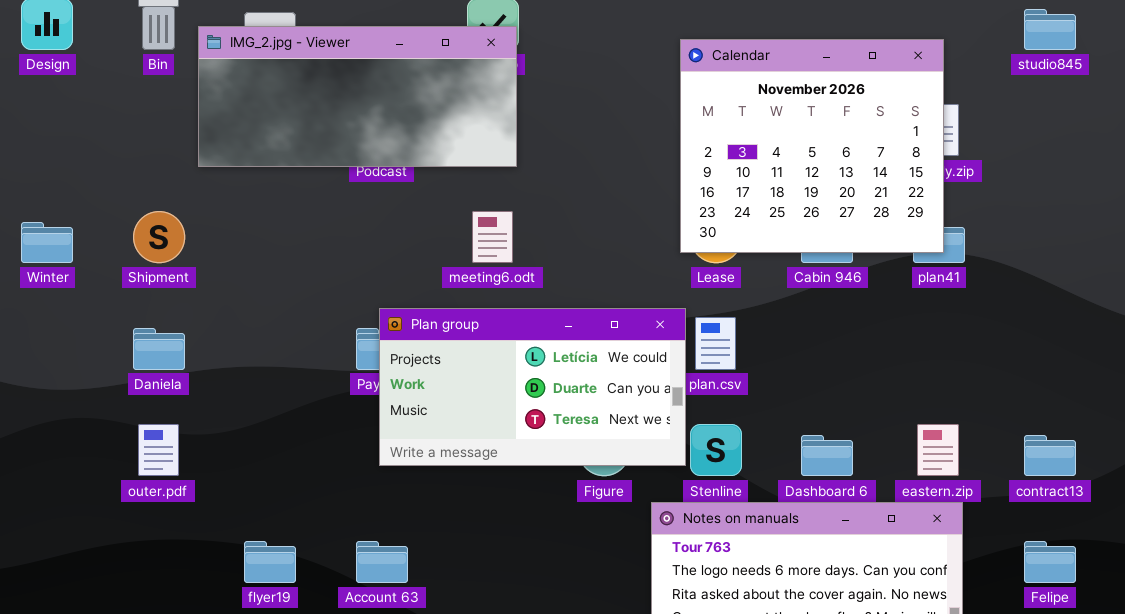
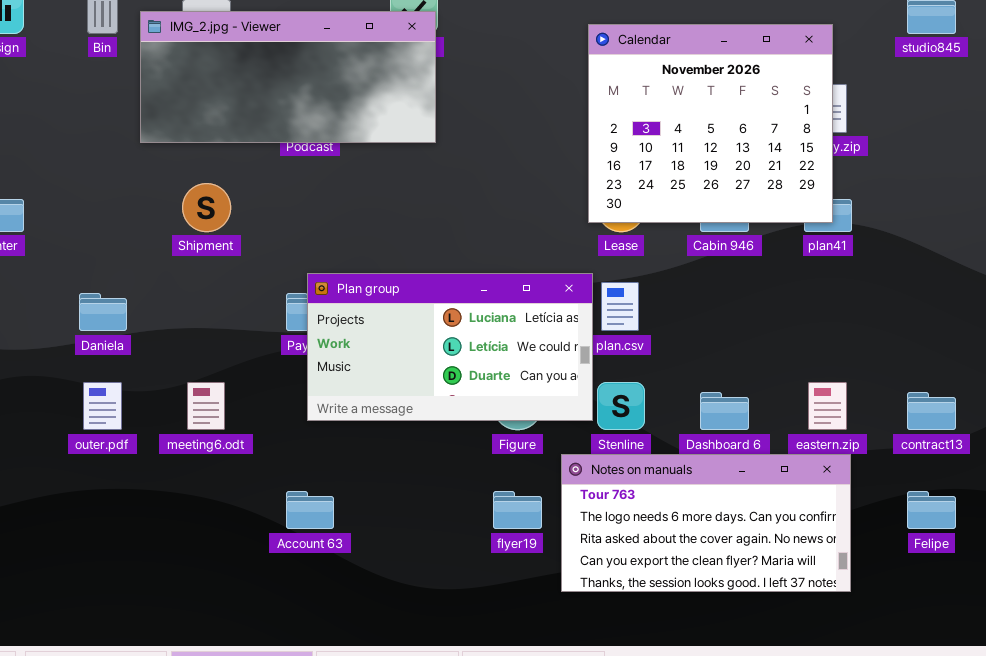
Shipment: [133,211,185,263] -> [182,183,231,232], moved
meeting6.odt: [472,211,513,263] -> [187,382,225,430], moved
Plan group: [379,308,686,466] -> [307,273,593,421], scrolled up 1 row
flyer19: [244,541,296,583] -> [493,491,542,529], moved

